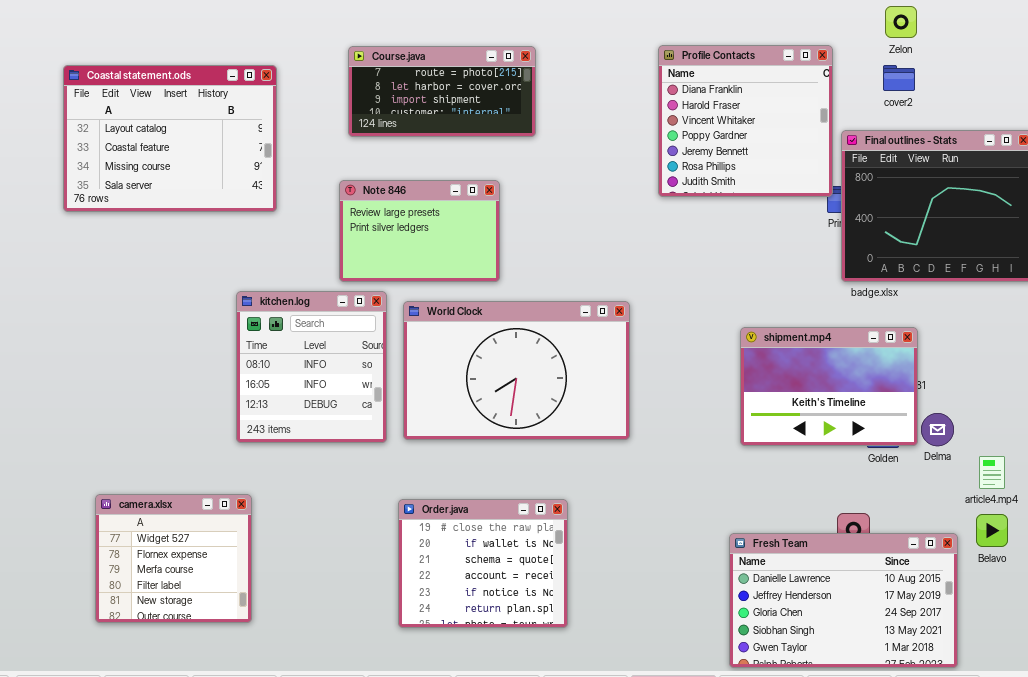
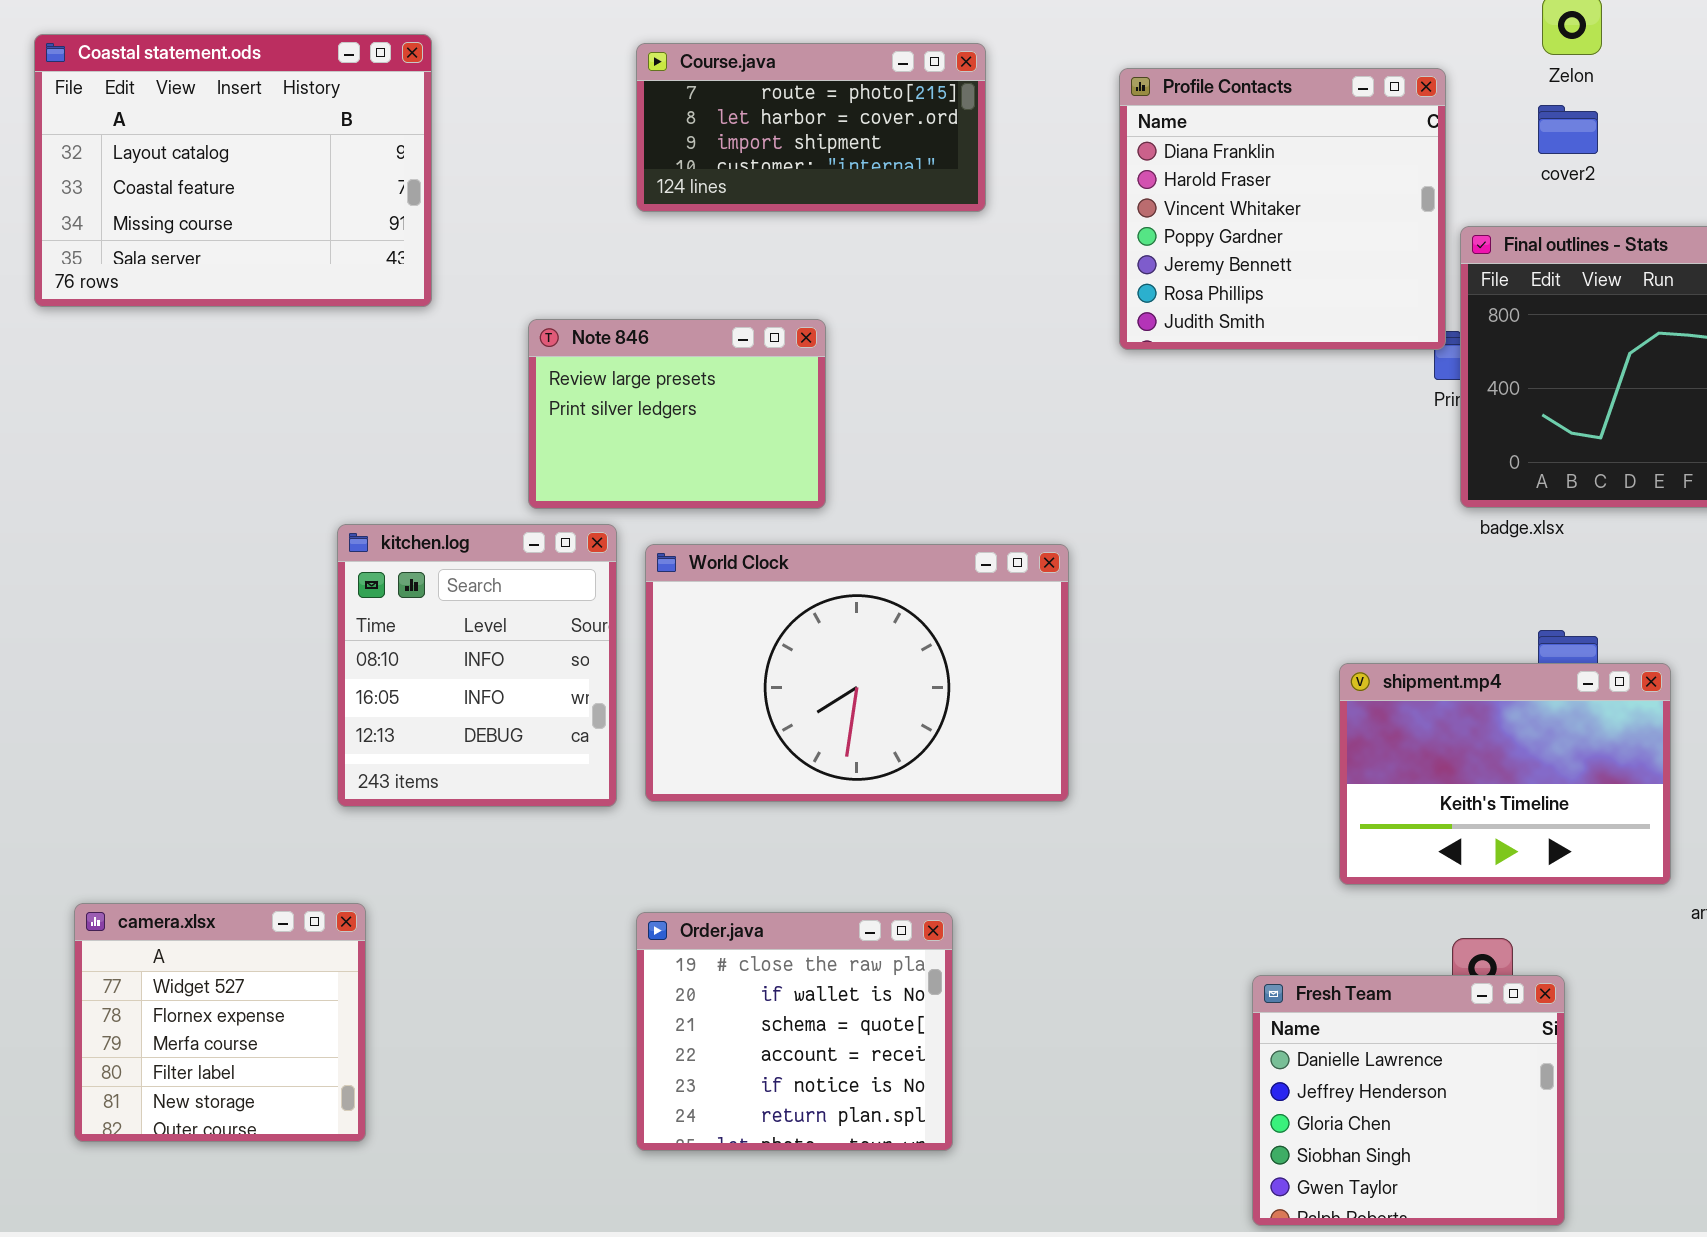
Course.java: [348,46,536,137] -> [636,43,986,212], moved
Coastal statement.ods: [63,65,277,212] -> [34,34,432,307], moved
shipment.mp4: [740,327,918,446] -> [1339,663,1671,885], moved
Fresh Team: [729,533,958,668] -> [1252,975,1565,1226], resized

